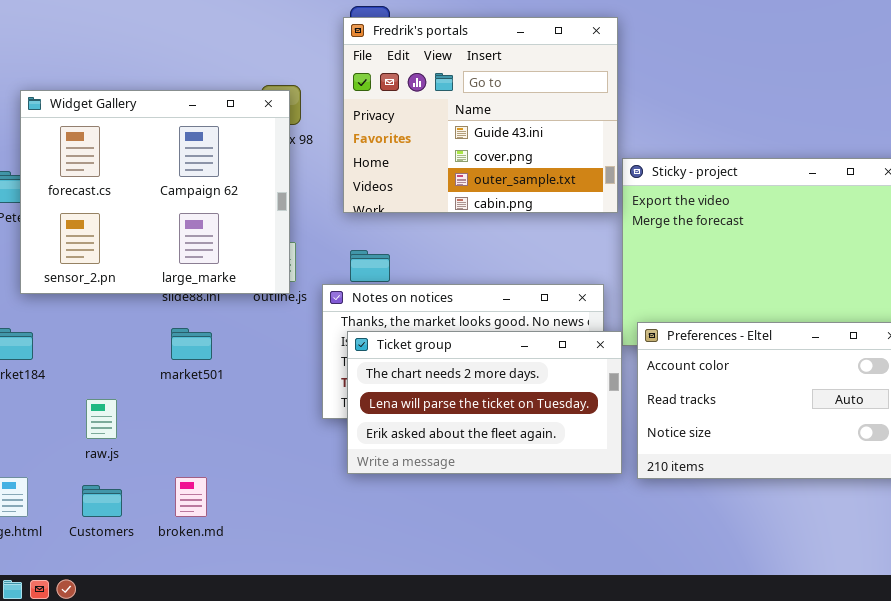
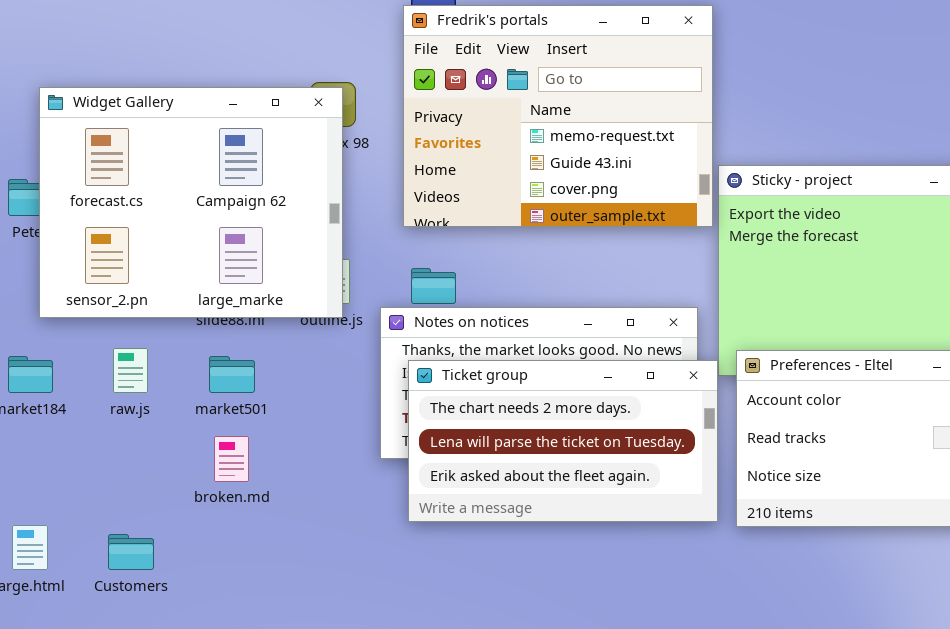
Fredrik's portals: [343,17,618,213] -> [403,5,713,227], scrolled up 1 row
raw.js: [86,399,117,439] -> [113,348,148,393], moved
broken.md: [175,477,207,517] -> [214,436,249,482], moved

